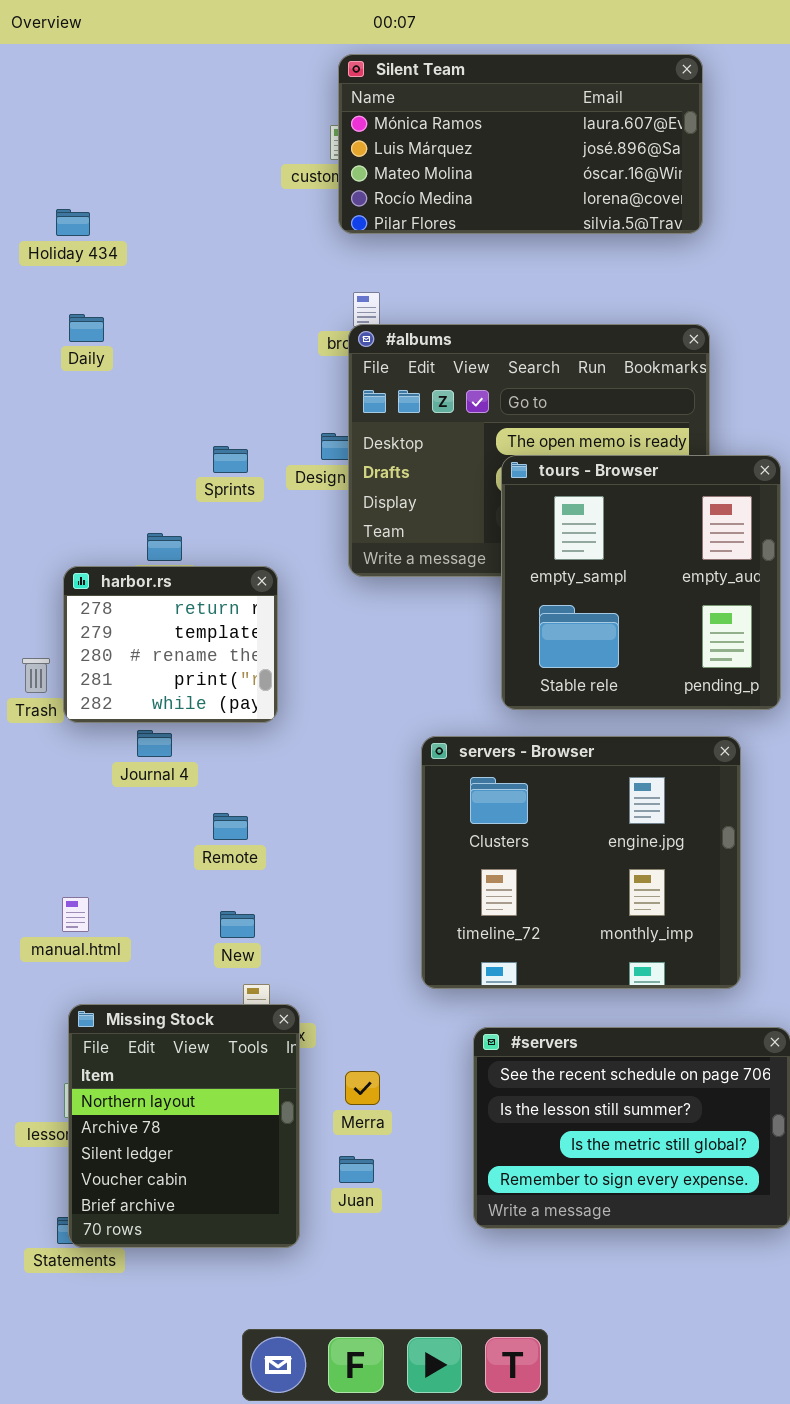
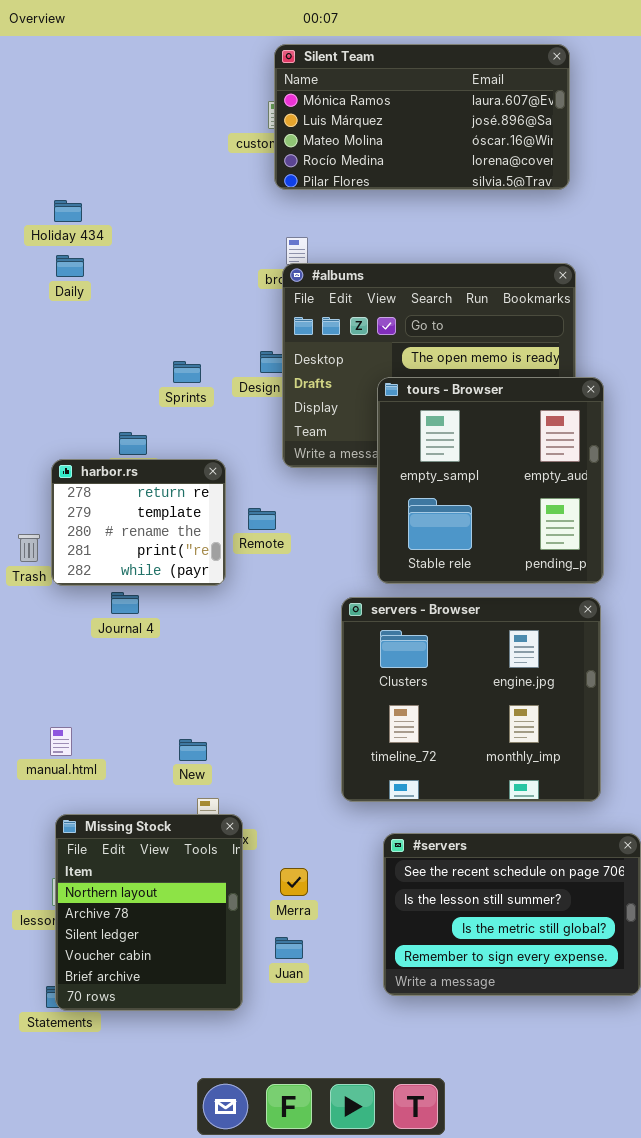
Holiday 434: [56,209,90,236] -> [54,200,82,222], moved
tours - Browser: [501,455,781,710] -> [377,377,604,584], moved
Remote: [213,813,248,840] -> [248,508,276,530], moved

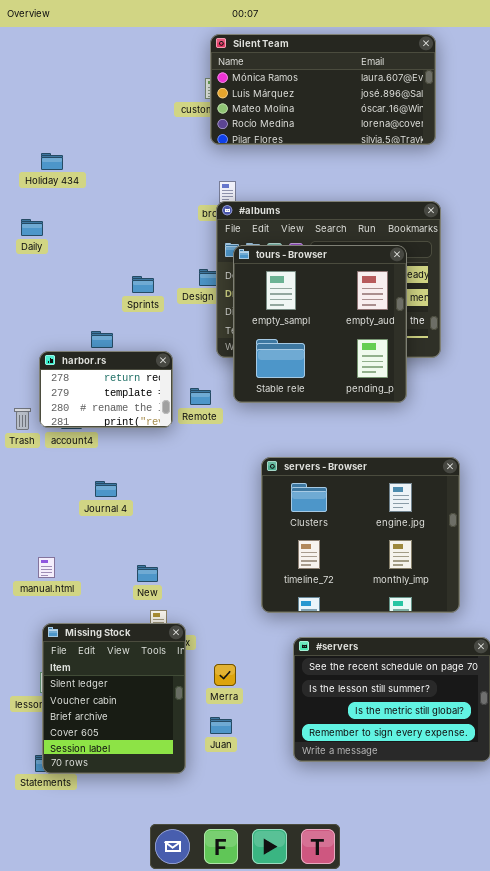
Daily: [56,255,84,277] -> [21,219,43,236], moved
tours - Browser: [377,377,604,584] -> [233,245,407,403], moved
harbor.rs: [51,459,226,586] -> [39,351,173,428], resized
Journal 4: [111,592,139,614] -> [95,481,117,497], moved
Missing Stock: [55,814,243,1011] -> [42,623,186,774], scrolled down 2 rows

